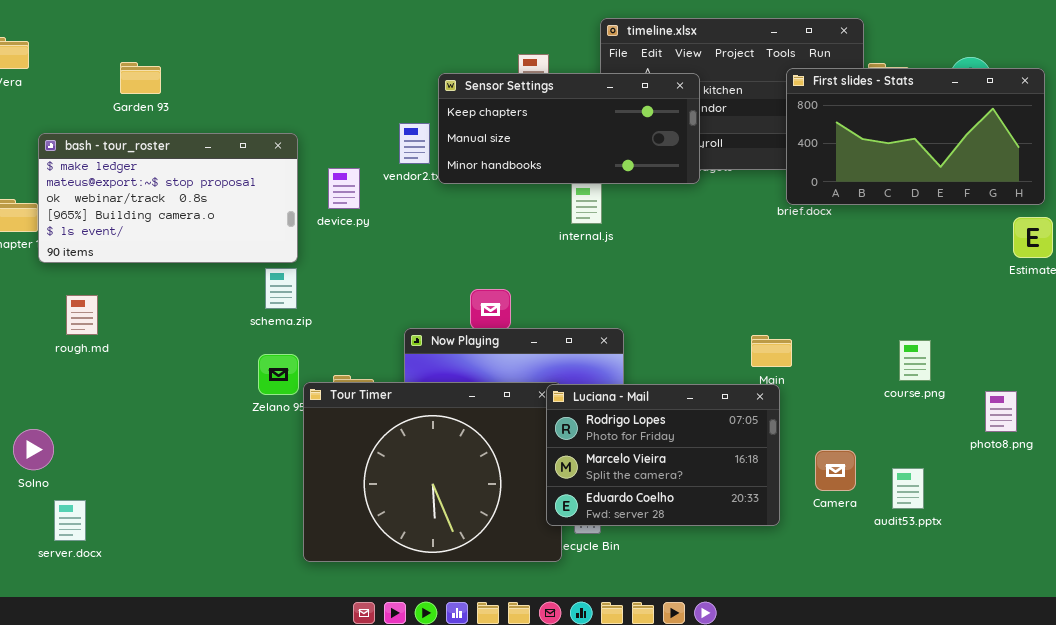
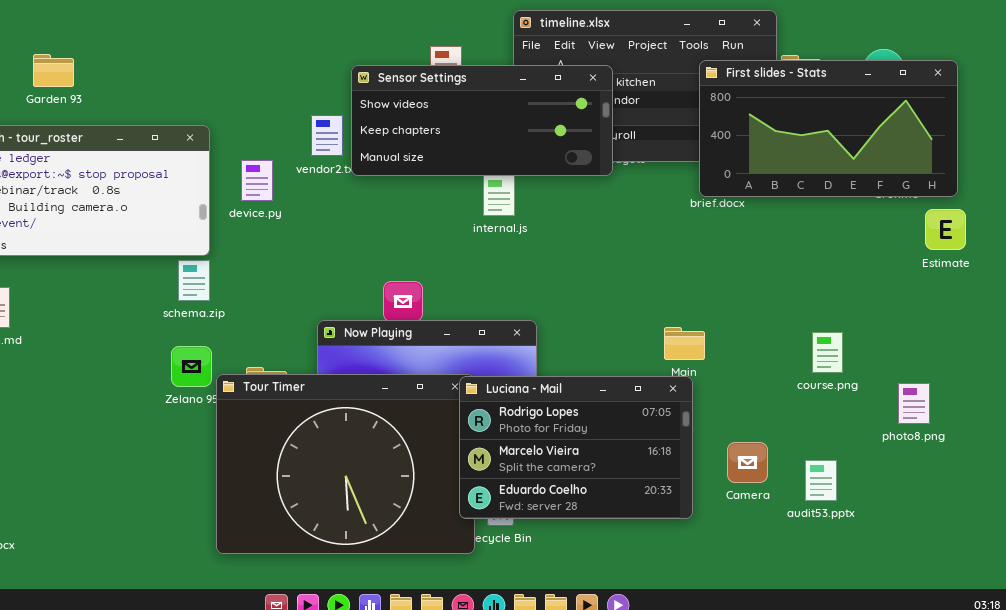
Sensor Settings: [438,73,700,184] -> [351,65,613,176], scrolled up 1 row

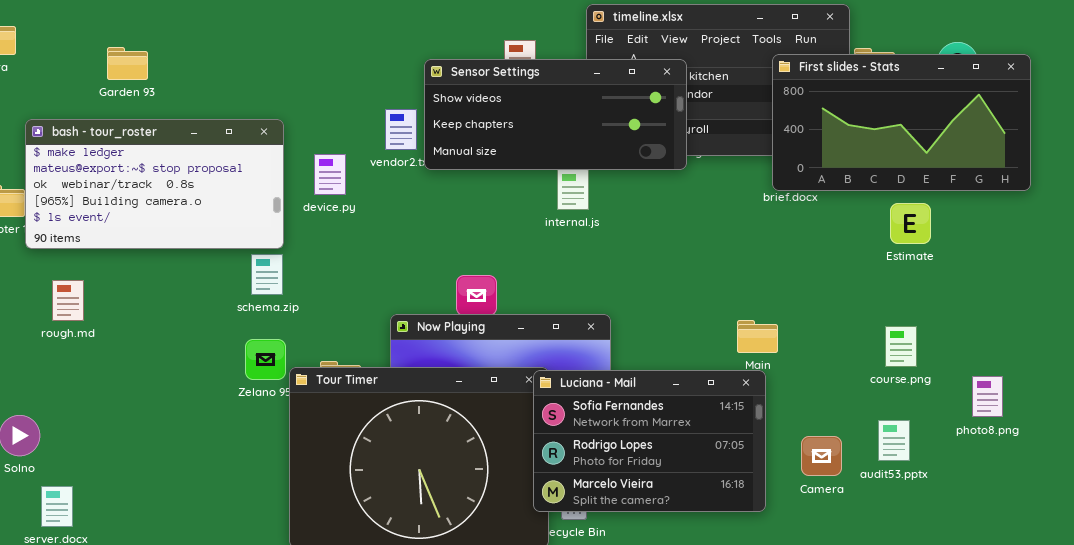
Estimate: [925,209,966,250] -> [890,203,931,244], moved
Luciana - Mail: [459,376,693,519] -> [533,370,766,512], scrolled up 1 row
audit53.pptx: [805,460,837,501] -> [878,420,910,461], moved

